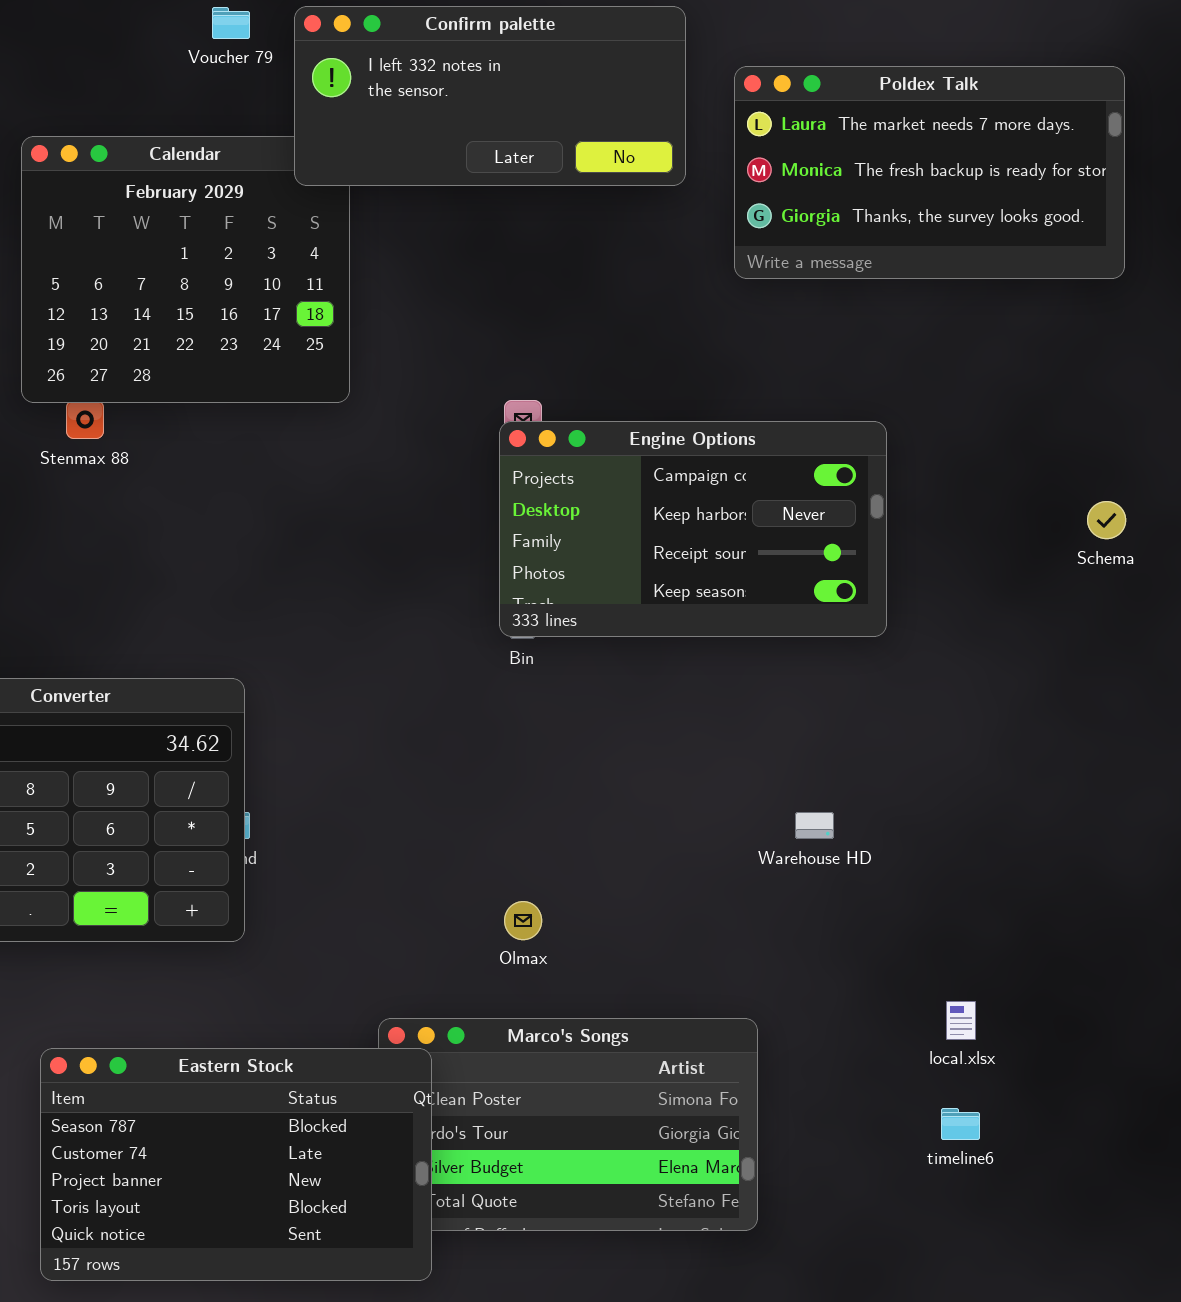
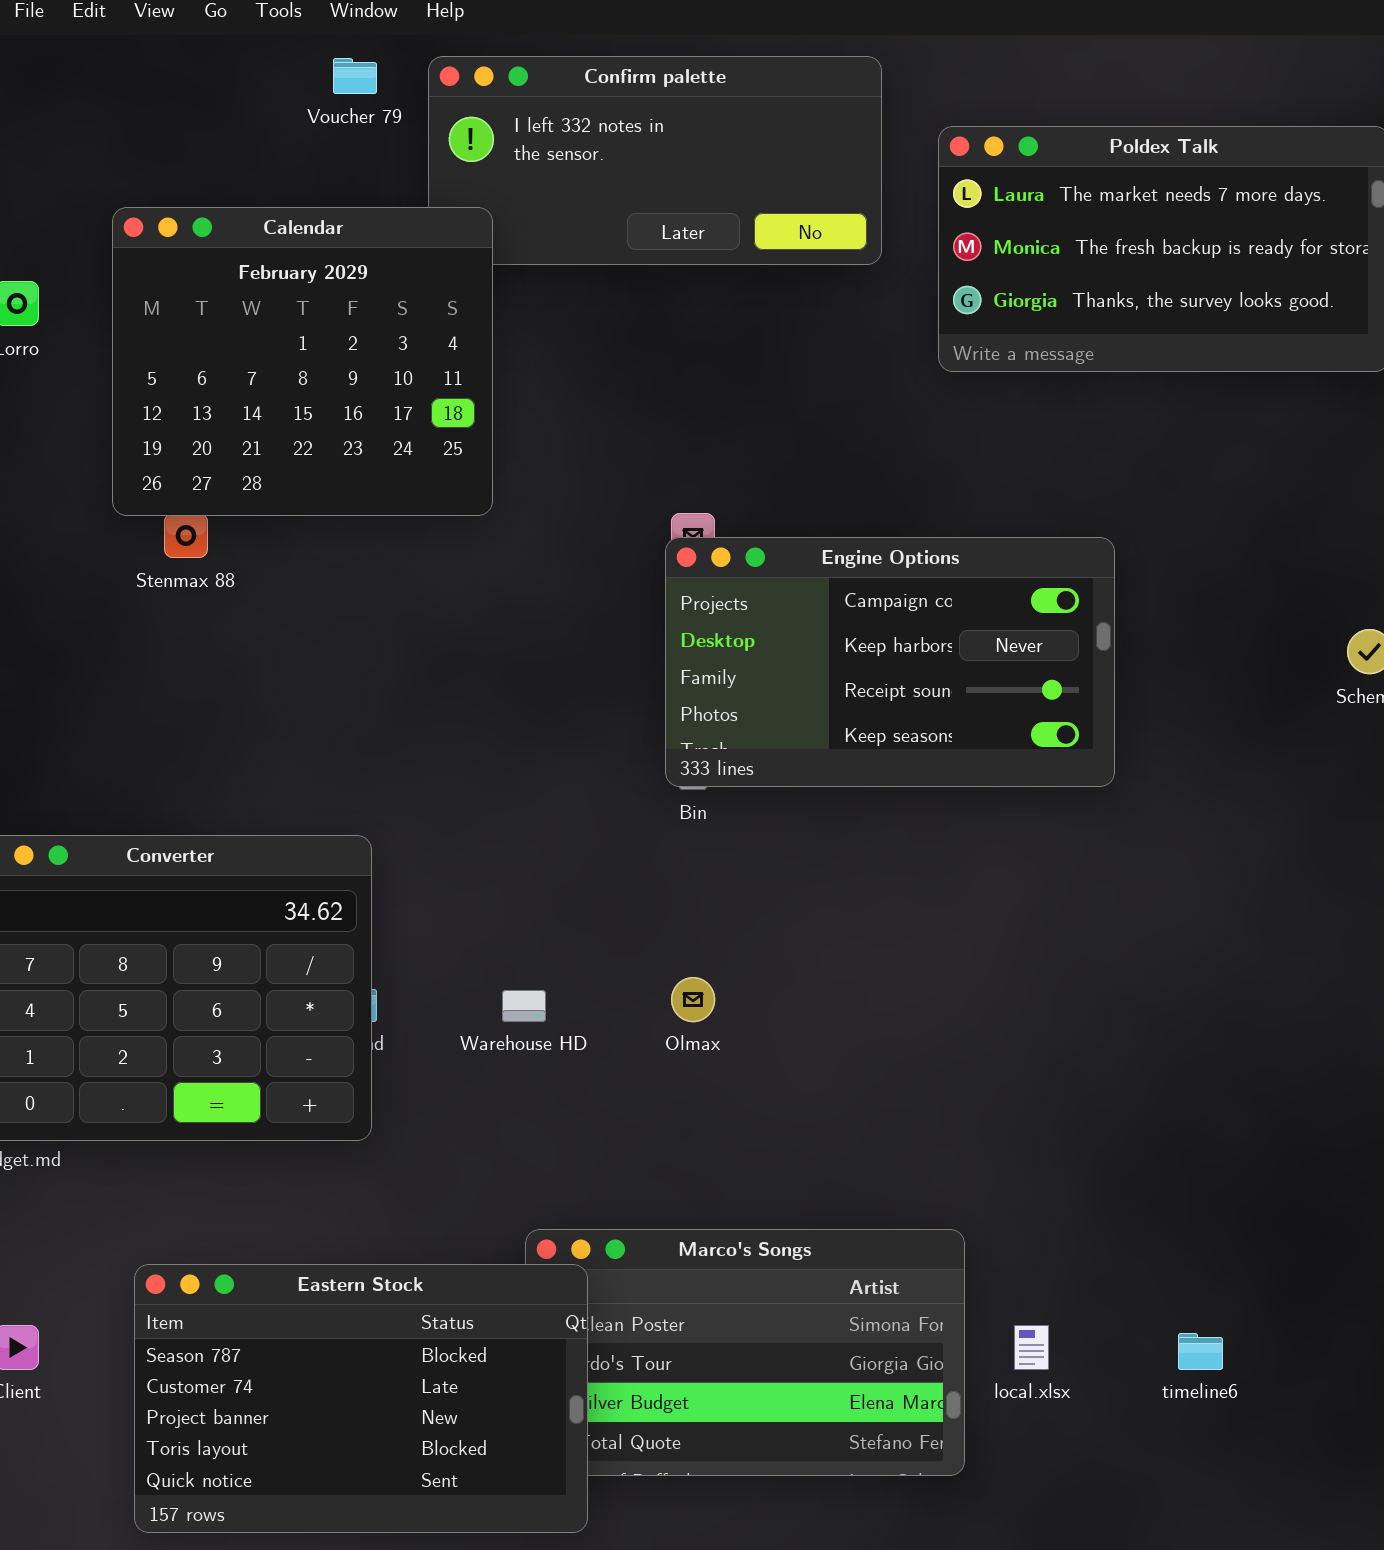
Calendar: [21,136,350,403] -> [112,207,493,516], raised
Warehouse HD: [795,812,834,839] -> [502,990,546,1022], moved
Olmax: [504,901,542,940] -> [671,977,715,1022], moved
local.xlsx: [946,1001,976,1040] -> [1014,1325,1049,1370], moved

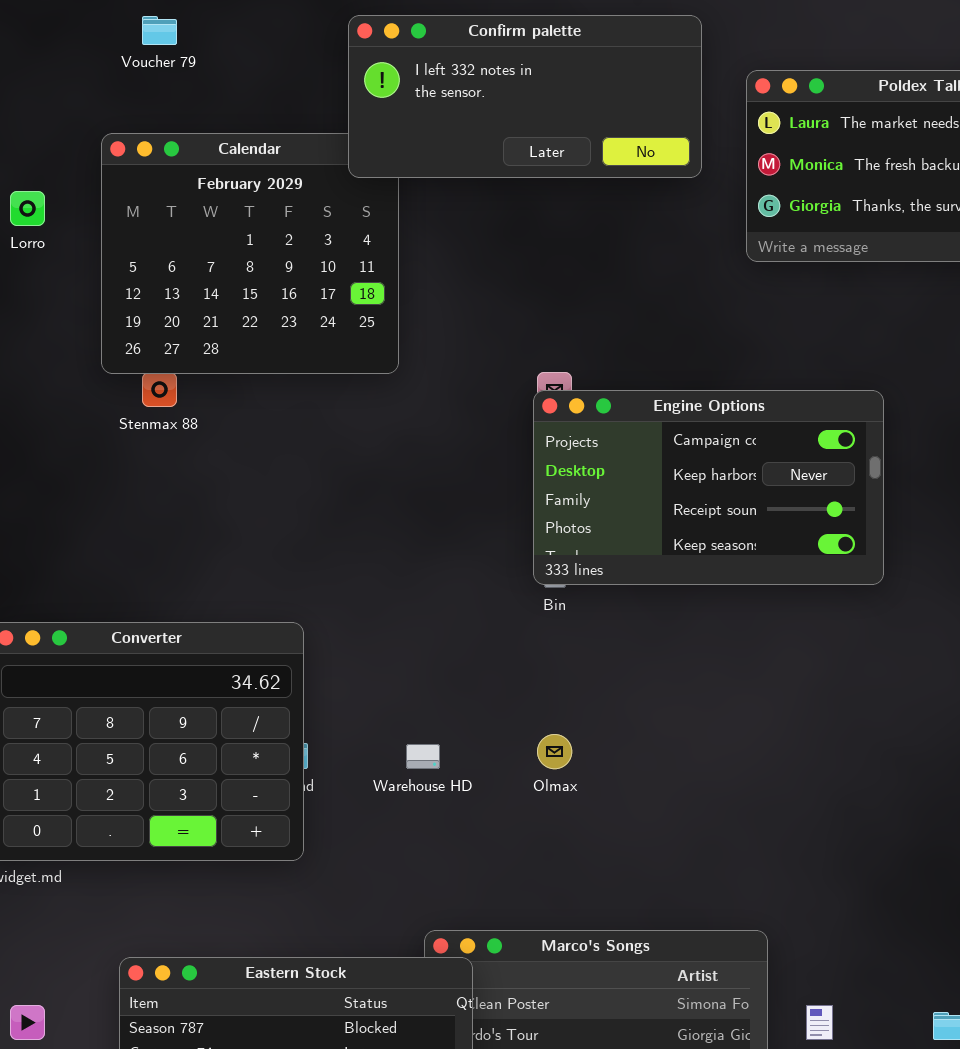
Confirm palette: [428,56,882,265] -> [348,15,702,178], raised
Voucher 79: [333,58,377,94] -> [142,16,177,45], moved

